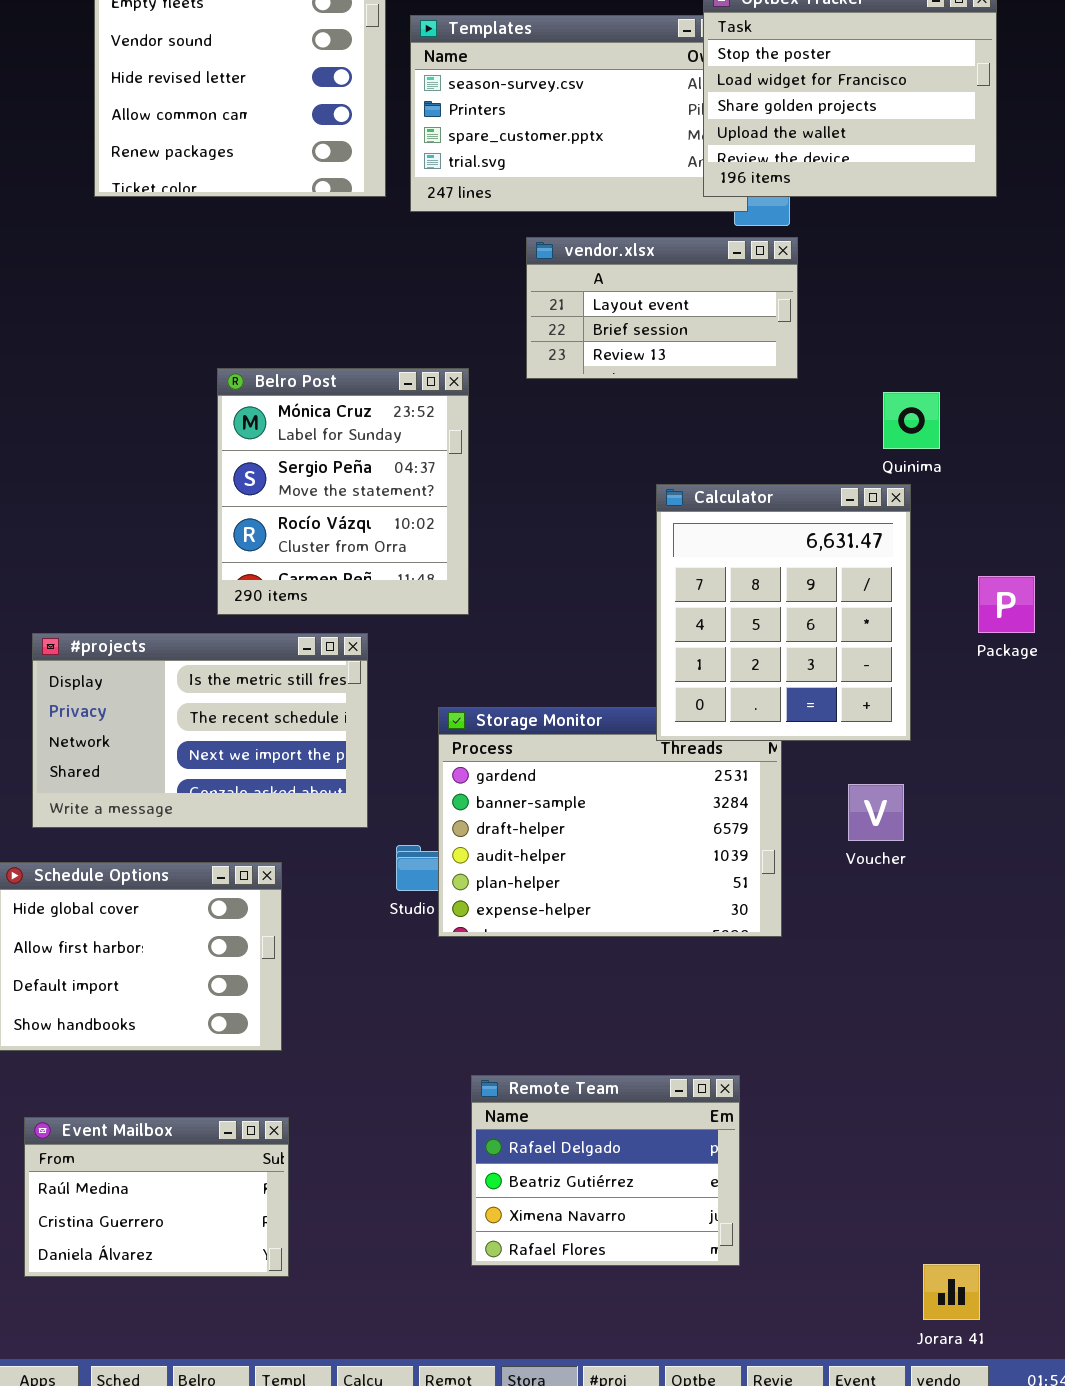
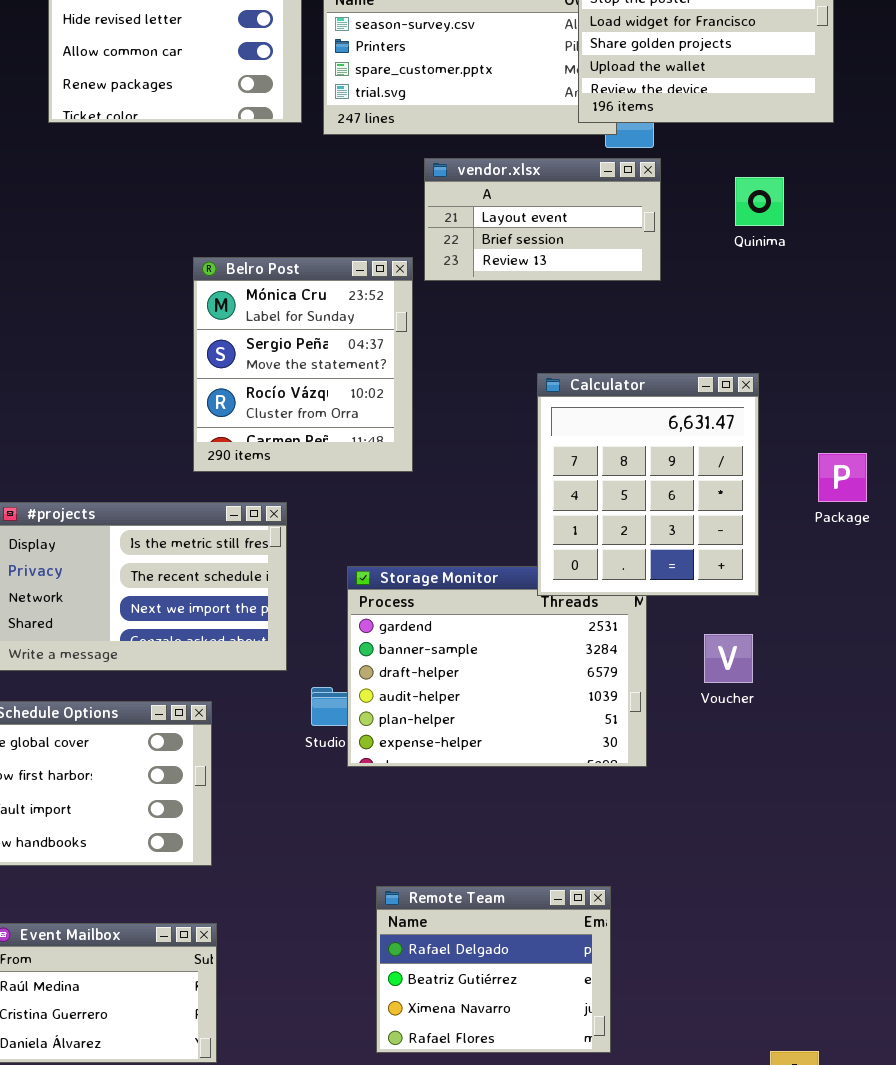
Belro Post: [217,368,469,615] -> [193,257,413,472], moved
Quinima: [883,392,940,449] -> [735,177,784,226], moved

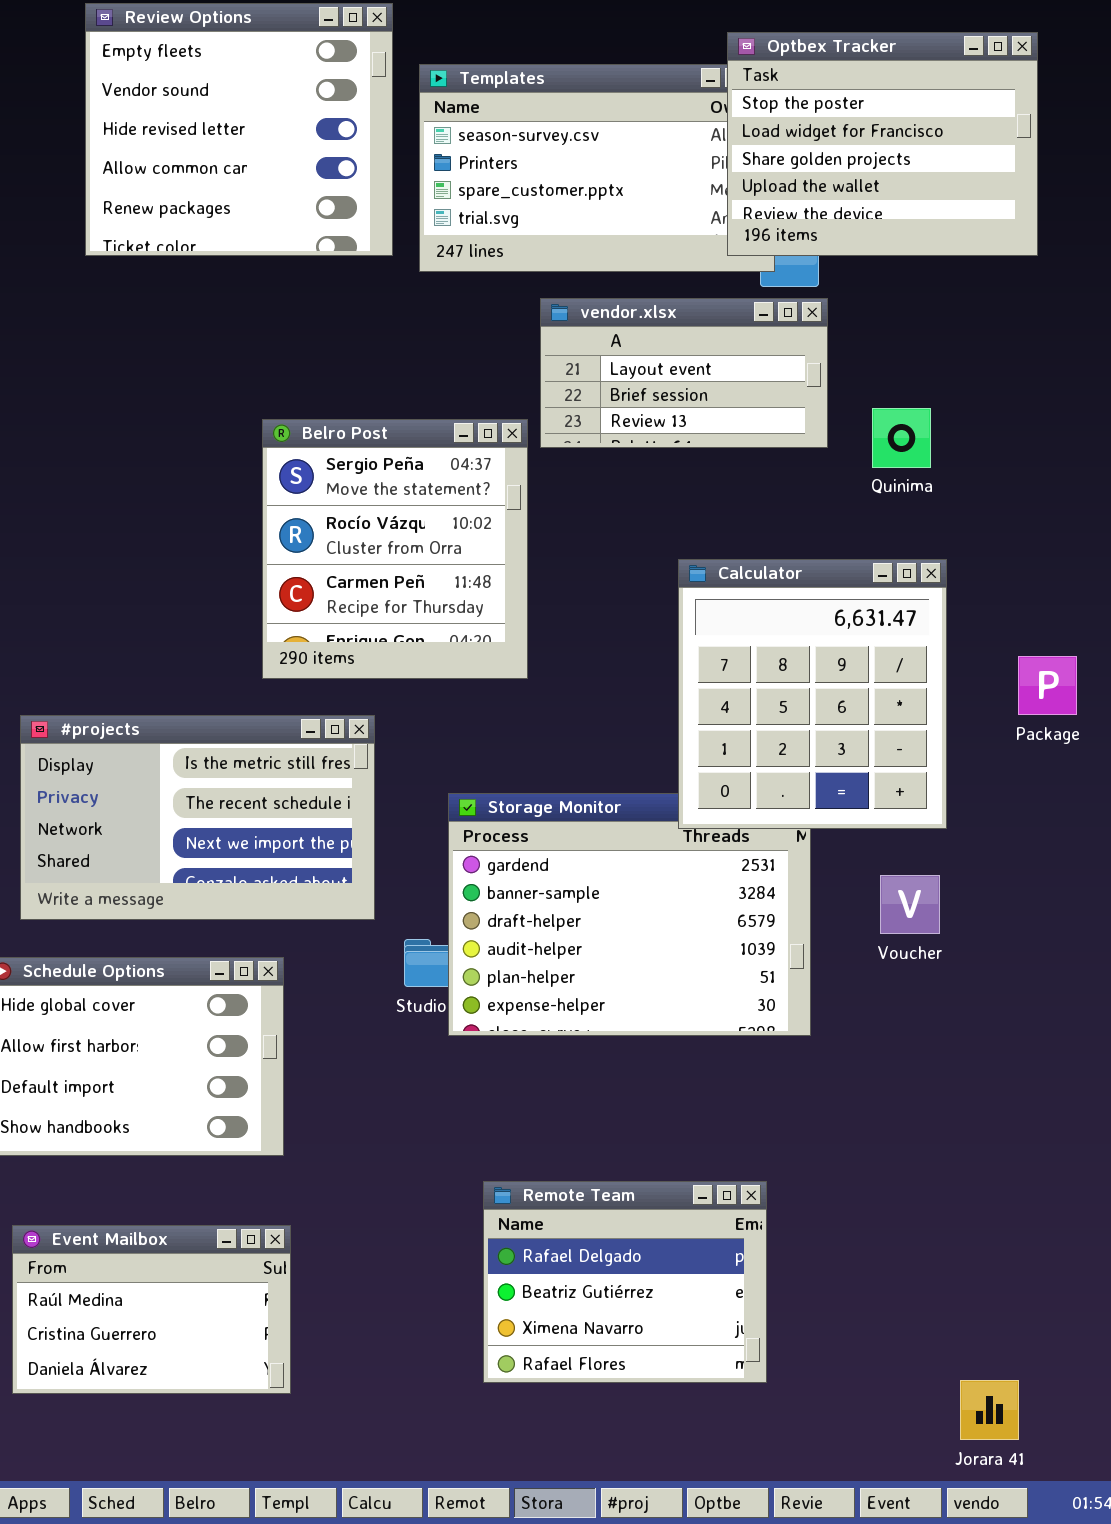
Quinima: [735,177,784,226] -> [872,408,931,468], moved
Belro Post: [193,257,413,472] -> [262,419,528,679], scrolled down 1 row

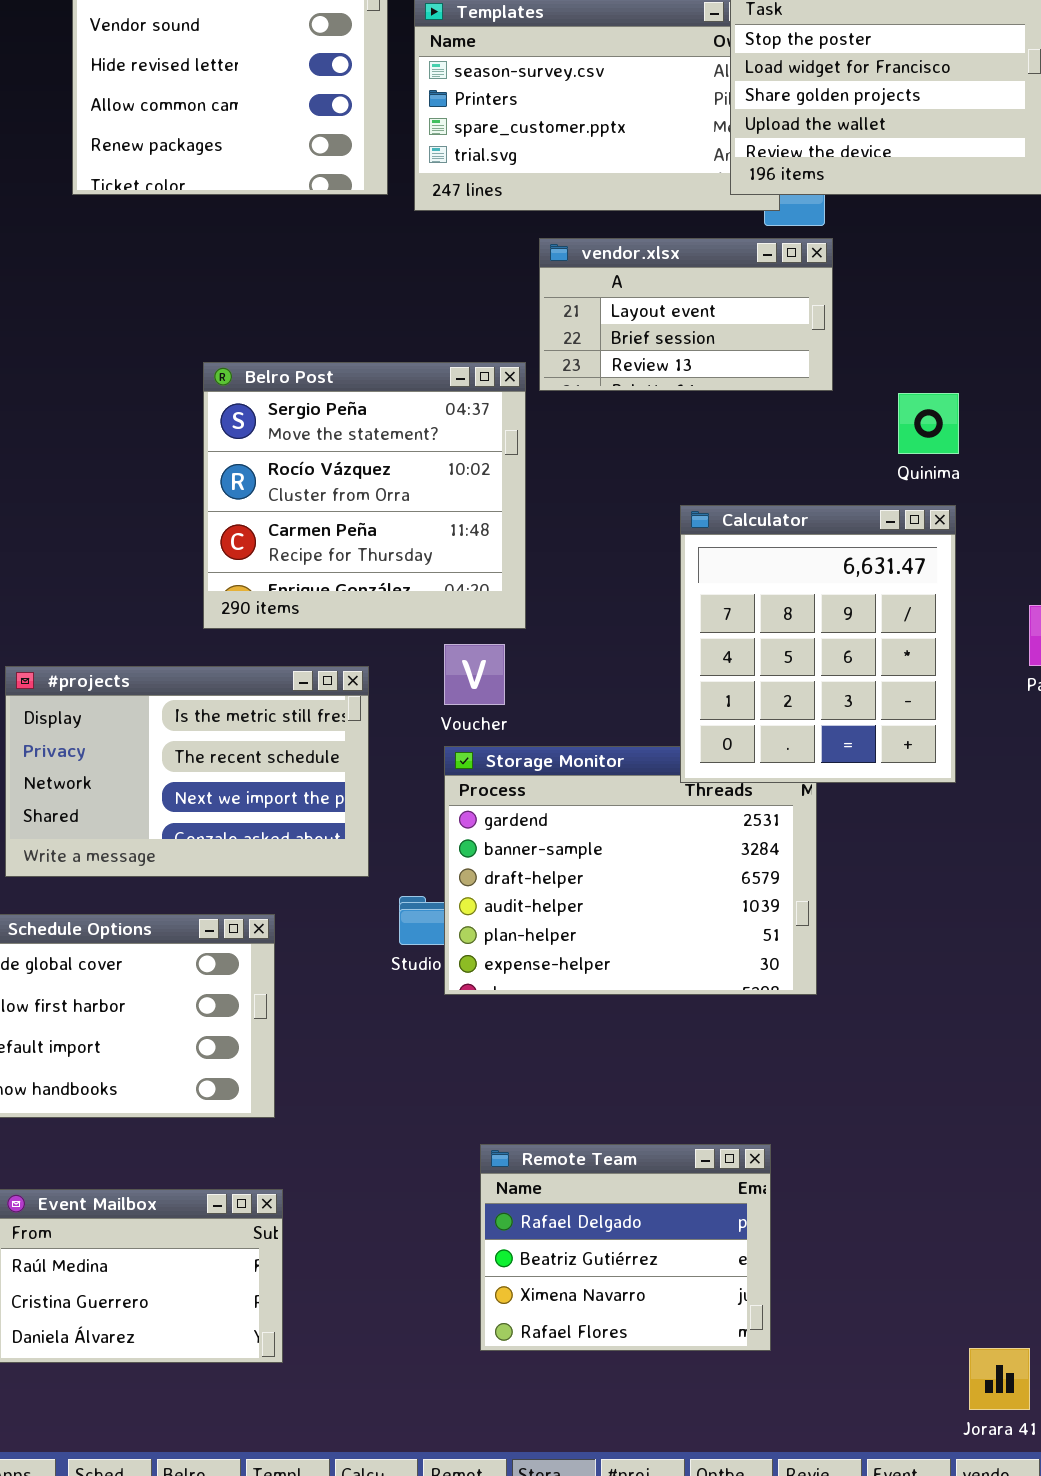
Quinima: [872,408,931,468] -> [898,393,959,454], moved
Belro Post: [262,419,528,679] -> [203,362,526,629], resized
Voucher: [880,875,940,934] -> [444,644,505,705], moved

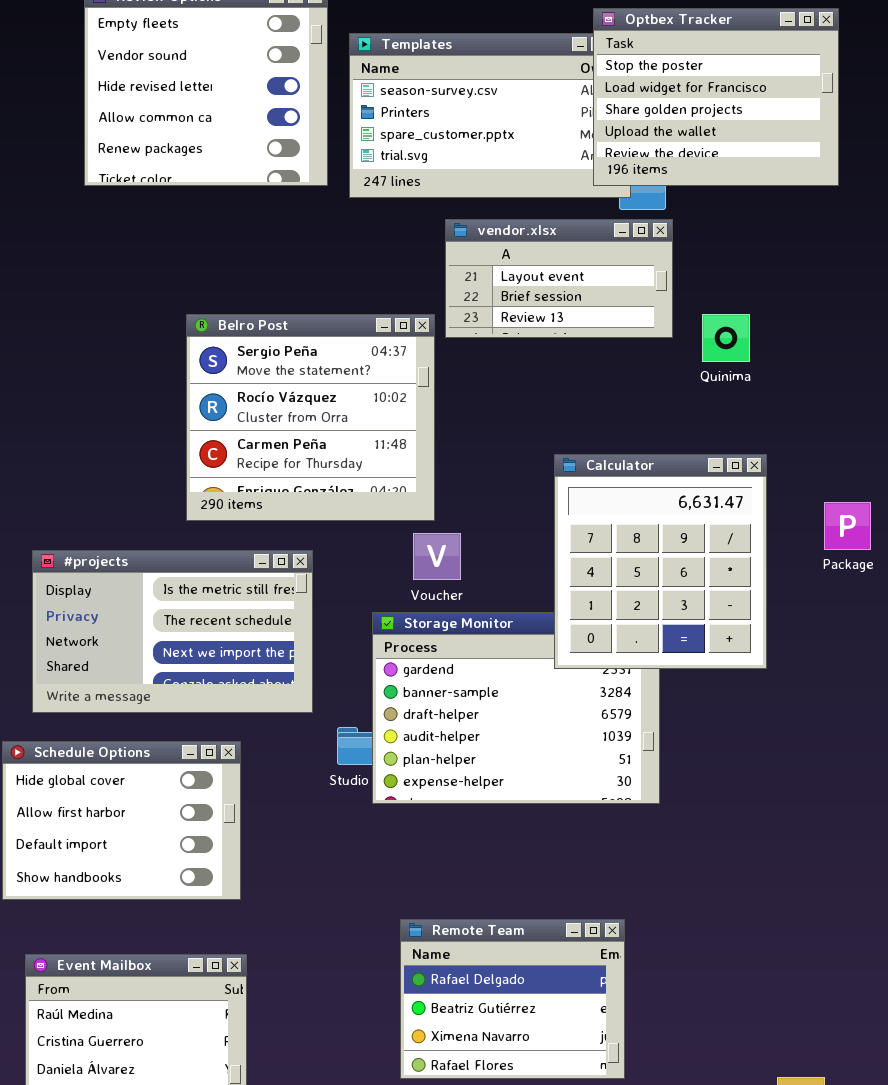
Quinima: [898,393,959,454] -> [702,314,750,362], moved
Calculator: [680,505,956,783] -> [554,454,767,669], moved
Voucher: [444,644,505,705] -> [413,533,461,580], moved

